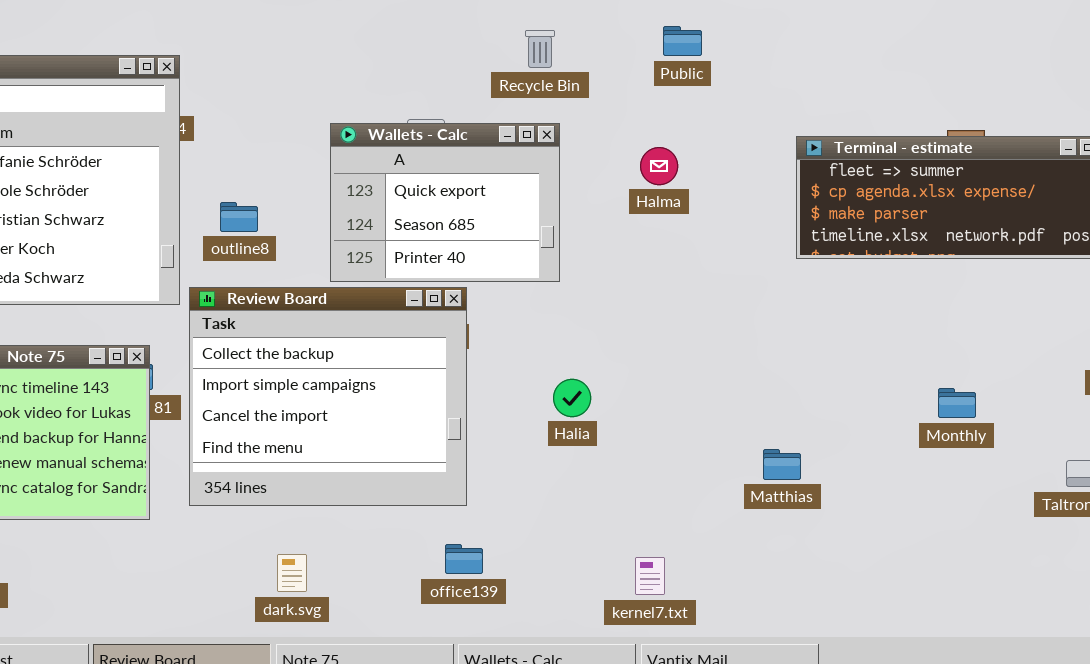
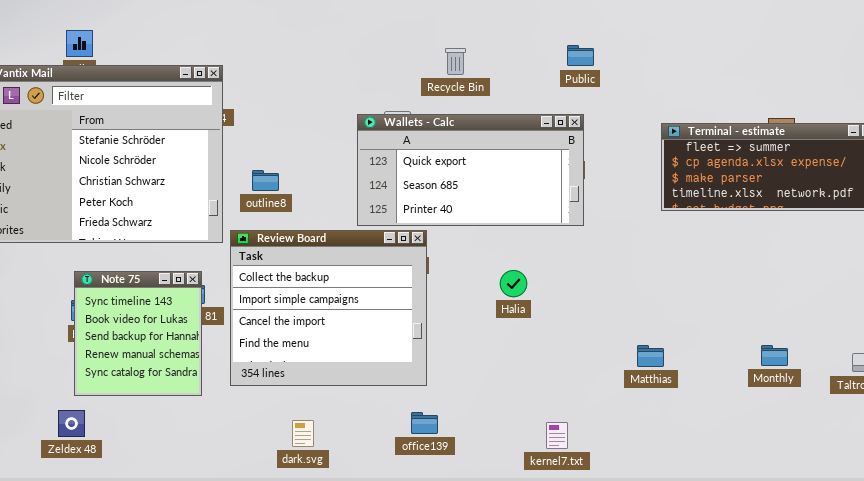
Recycle Bin: [525,30,555,68] -> [445,48,466,75], moved
Wallets - Calc: [330,123,560,282] -> [357,114,584,226], moved, resized
Halia: [553,379,591,417] -> [500,270,527,297], moved
Monthly: [938,388,976,418] -> [761,345,788,366], moved

